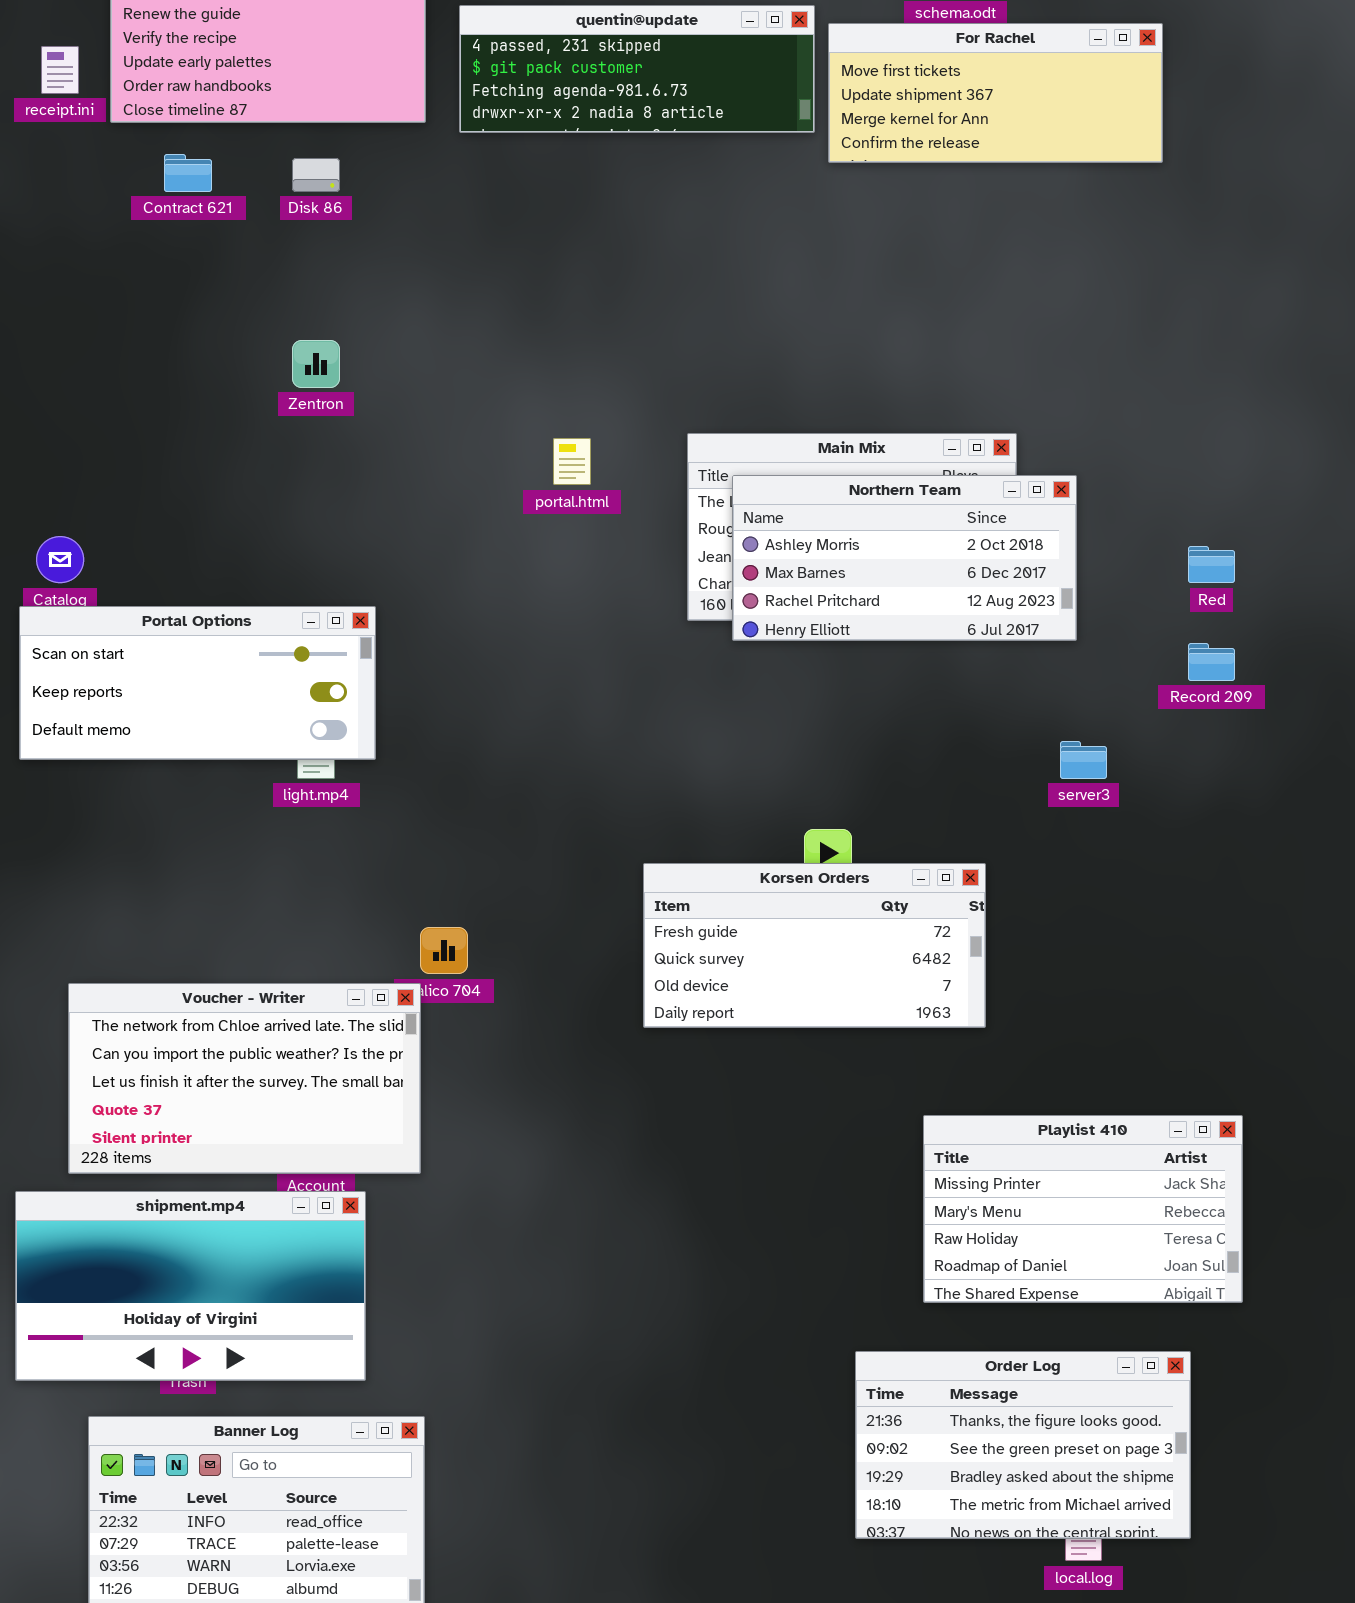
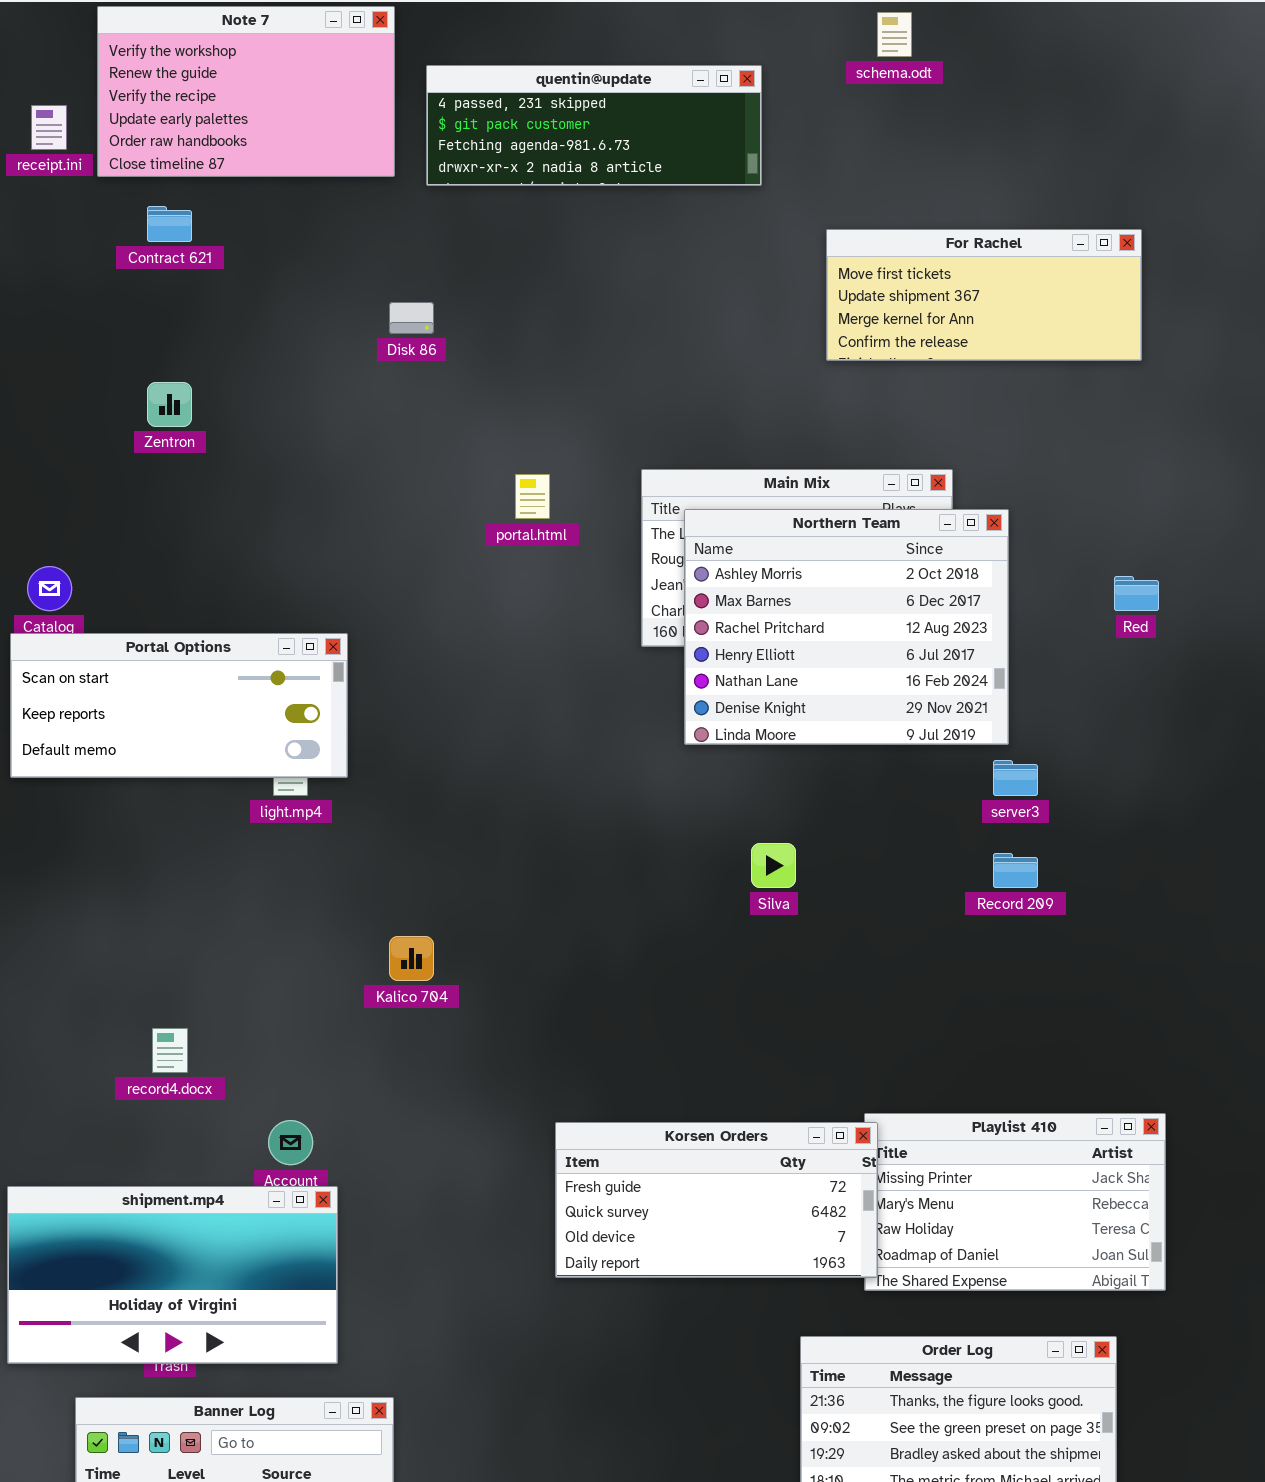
For Rachel: [828,23,1163,163] -> [826,229,1142,361], moved
Disk 86: [292,158,340,192] -> [389,302,434,334], moved
Zentron: [292,340,340,388] -> [147,382,192,427], moved
Northern Team: [732,475,1077,641] -> [684,509,1009,745], resized
Record 209: [1188,643,1235,681] -> [993,853,1038,888], moved
Korsen Orders: [643,863,986,1028] -> [555,1122,878,1278], moved
Voucher - Writer: [68,983,421,1174] -> none, closed

